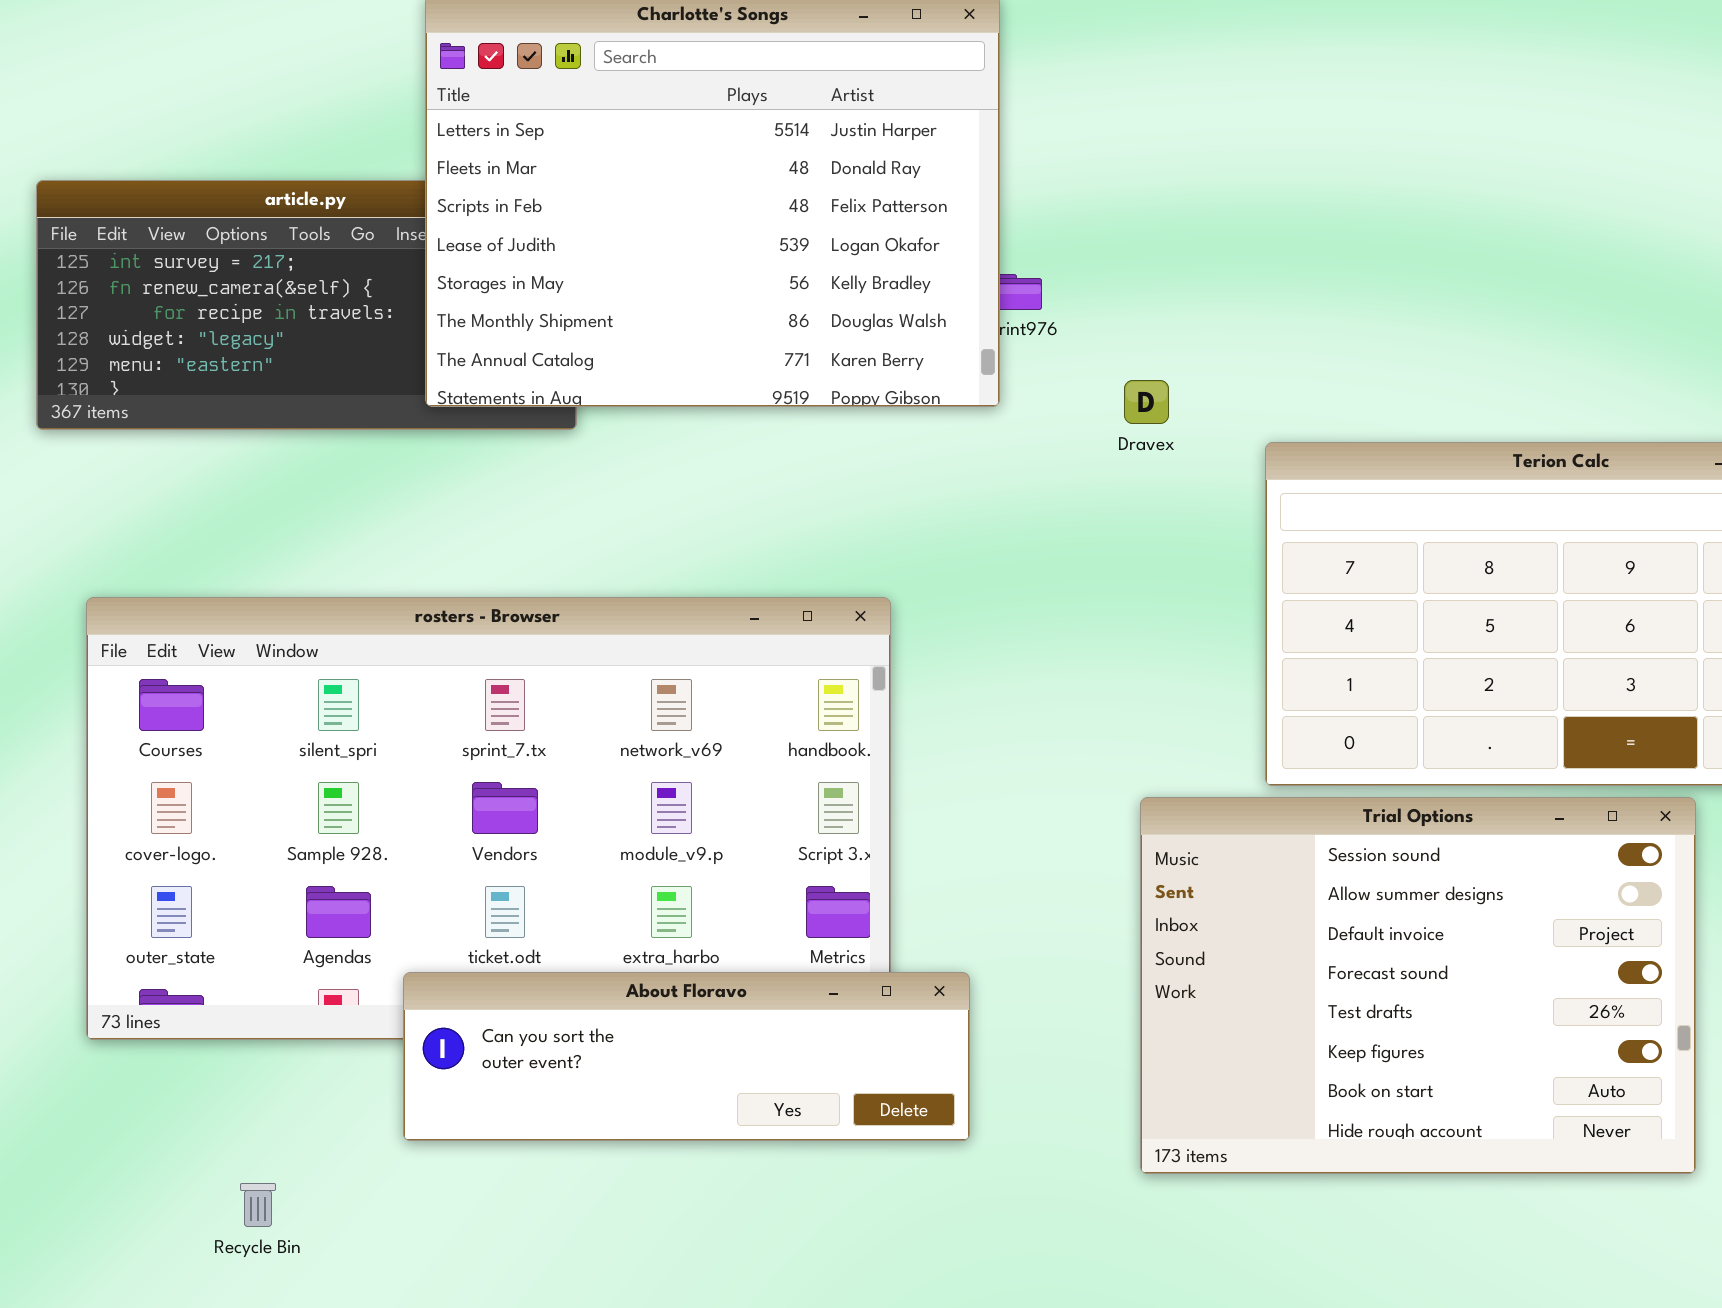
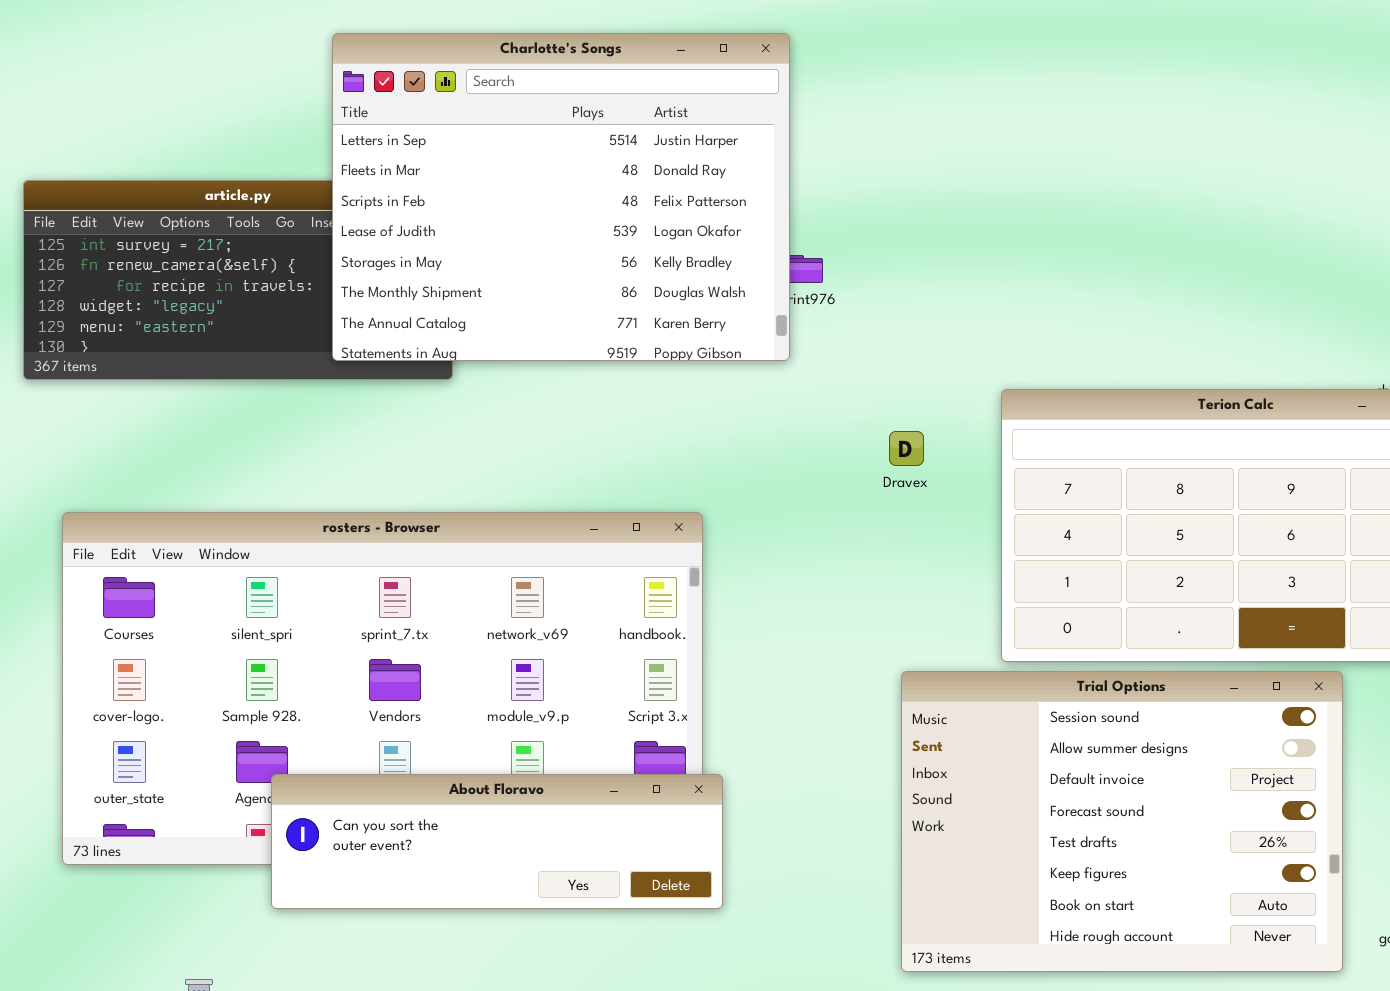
Dravex: [1124,380,1169,424] -> [889,431,924,466], moved
About Floravo: [403,972,970,1141] -> [271,774,723,909], moved

